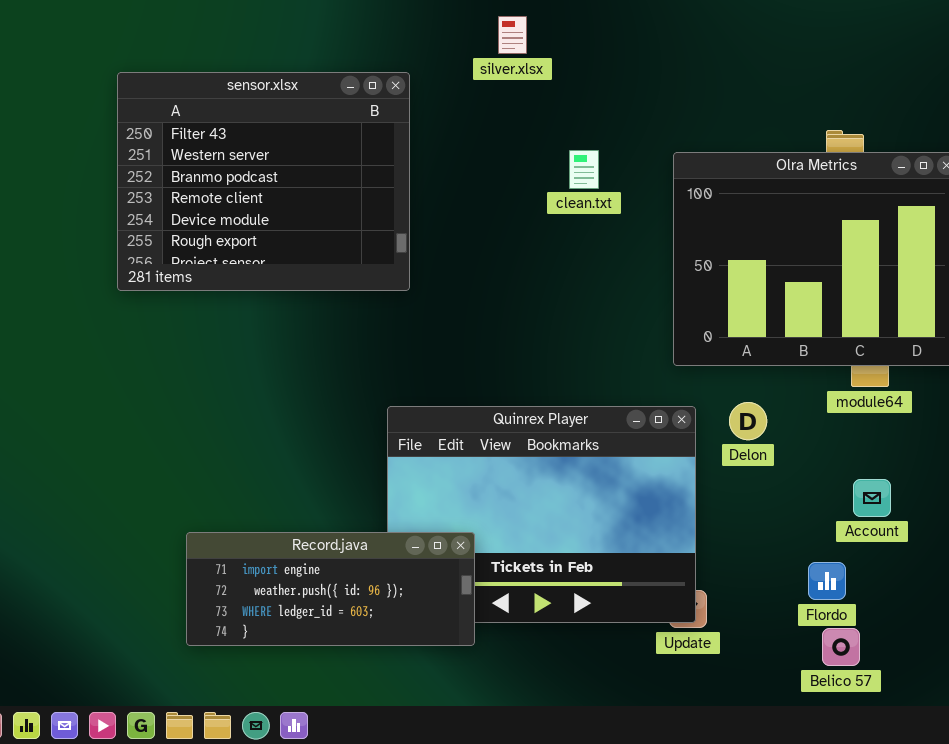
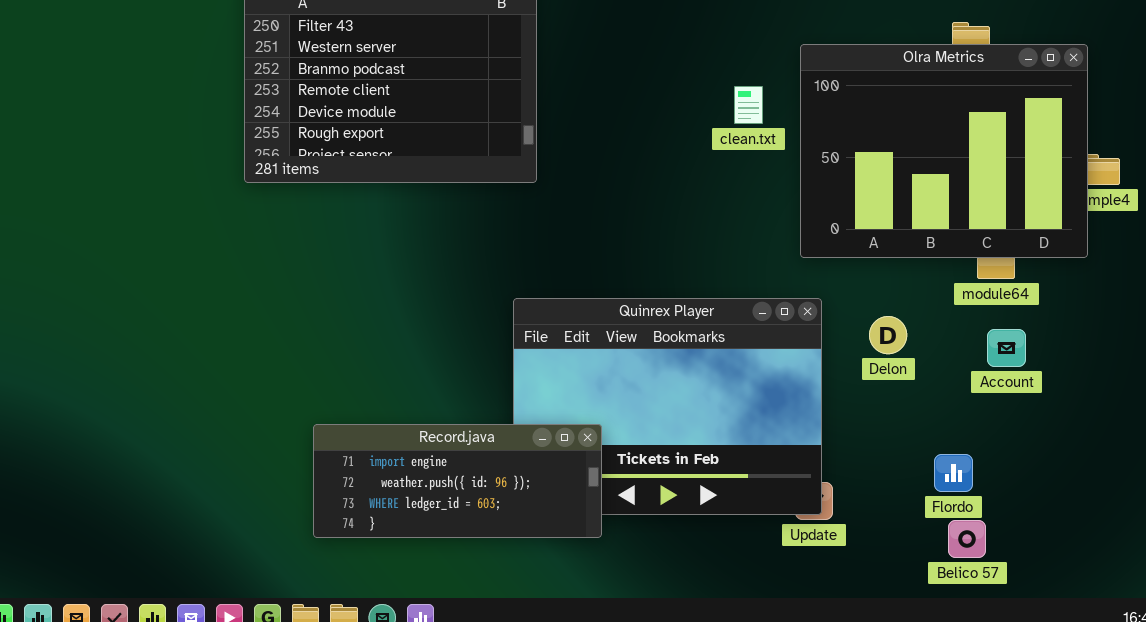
clean.txt: [569,150,599,189] -> [734,86,763,124], moved
Delon: [729,402,767,440] -> [869,316,907,354], moved
Account: [853,479,891,517] -> [987,329,1026,367], moved

